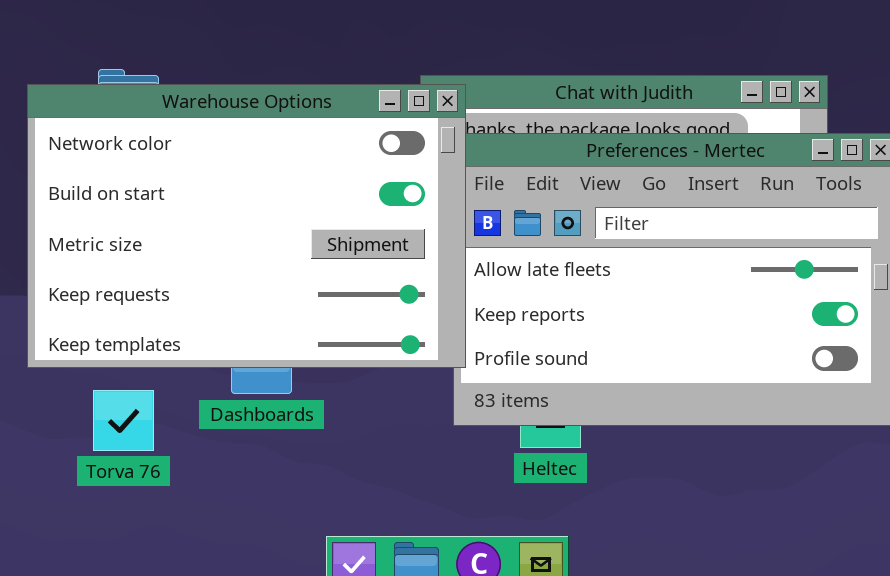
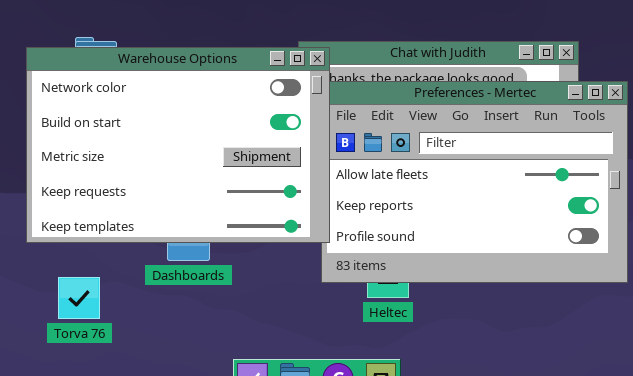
Torva 76: [93,390,154,451] -> [58,277,100,319], moved

